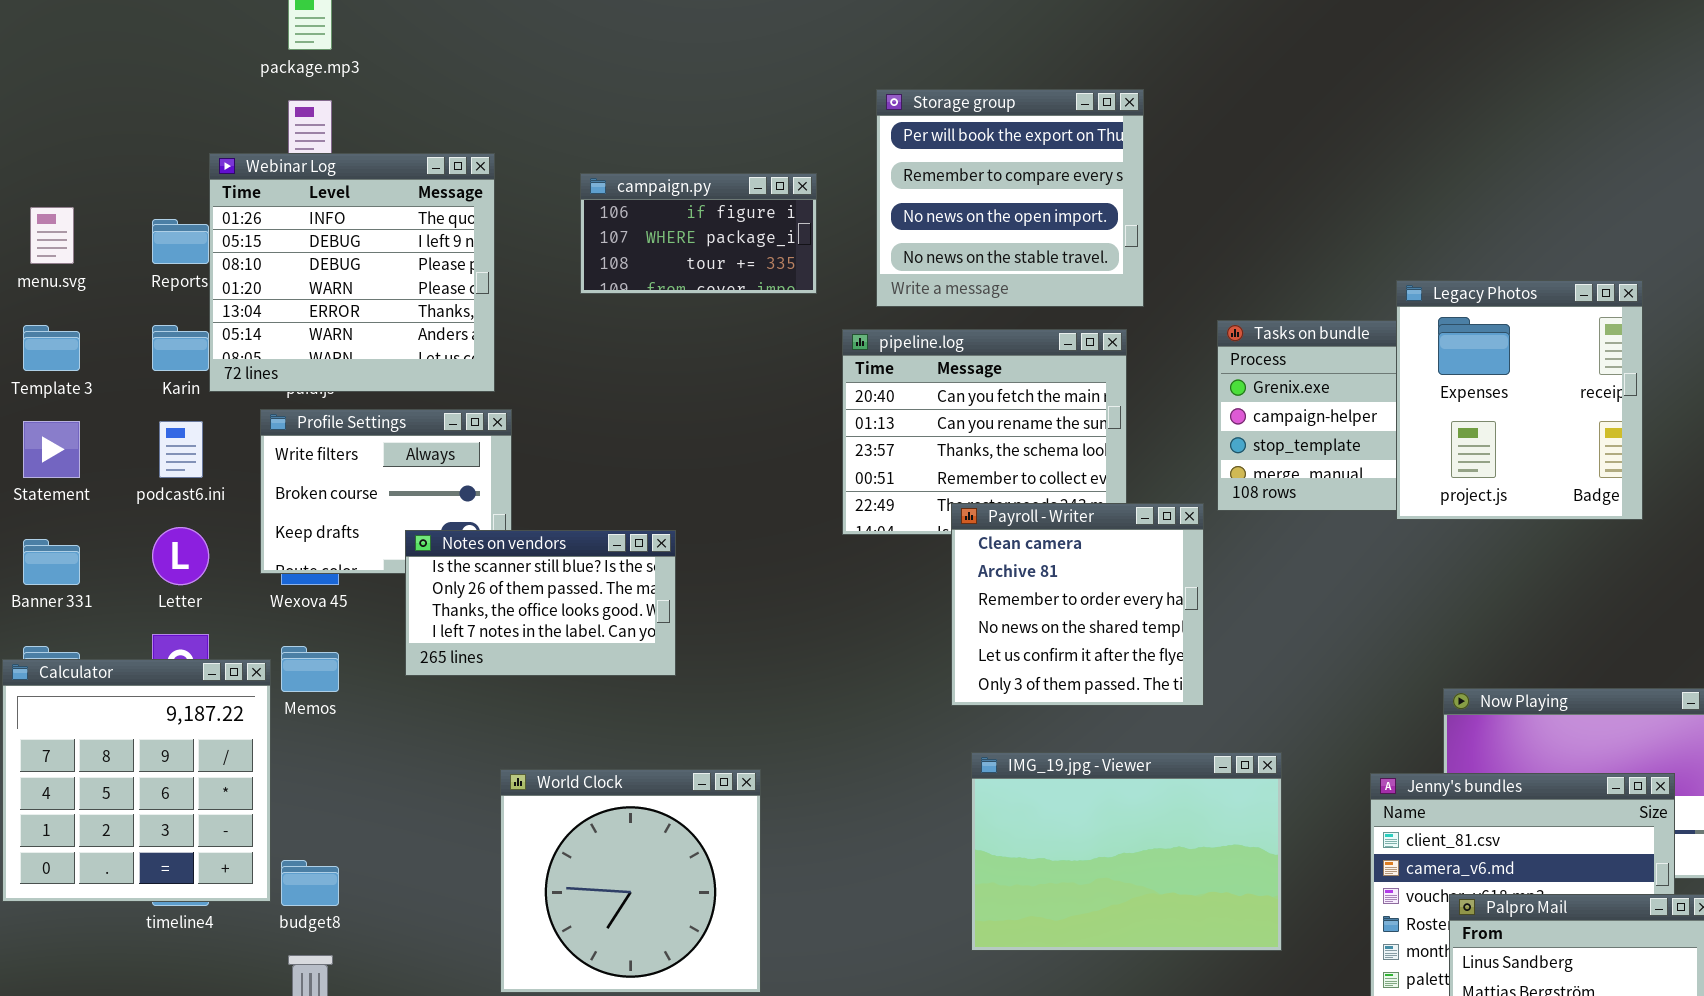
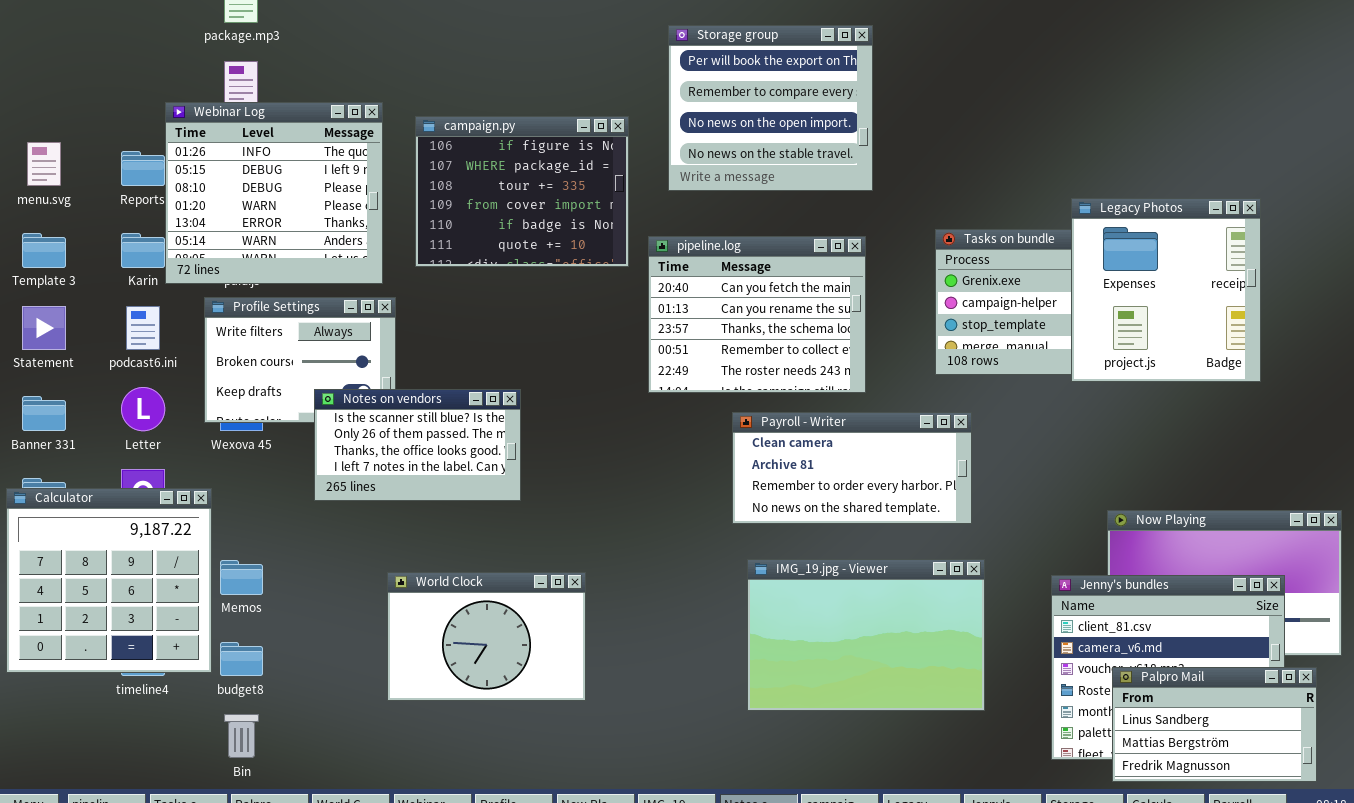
Storage group: [876,89,1144,307] -> [668,25,873,191], moved
campaign.py: [580,173,817,294] -> [415,116,629,267], resized
Payroll - Writer: [951,503,1204,706] -> [732,412,972,524], resized
Memos: [281,646,339,692] -> [220,560,263,595], moved
World Clock: [500,769,761,993] -> [387,572,586,701], resized

